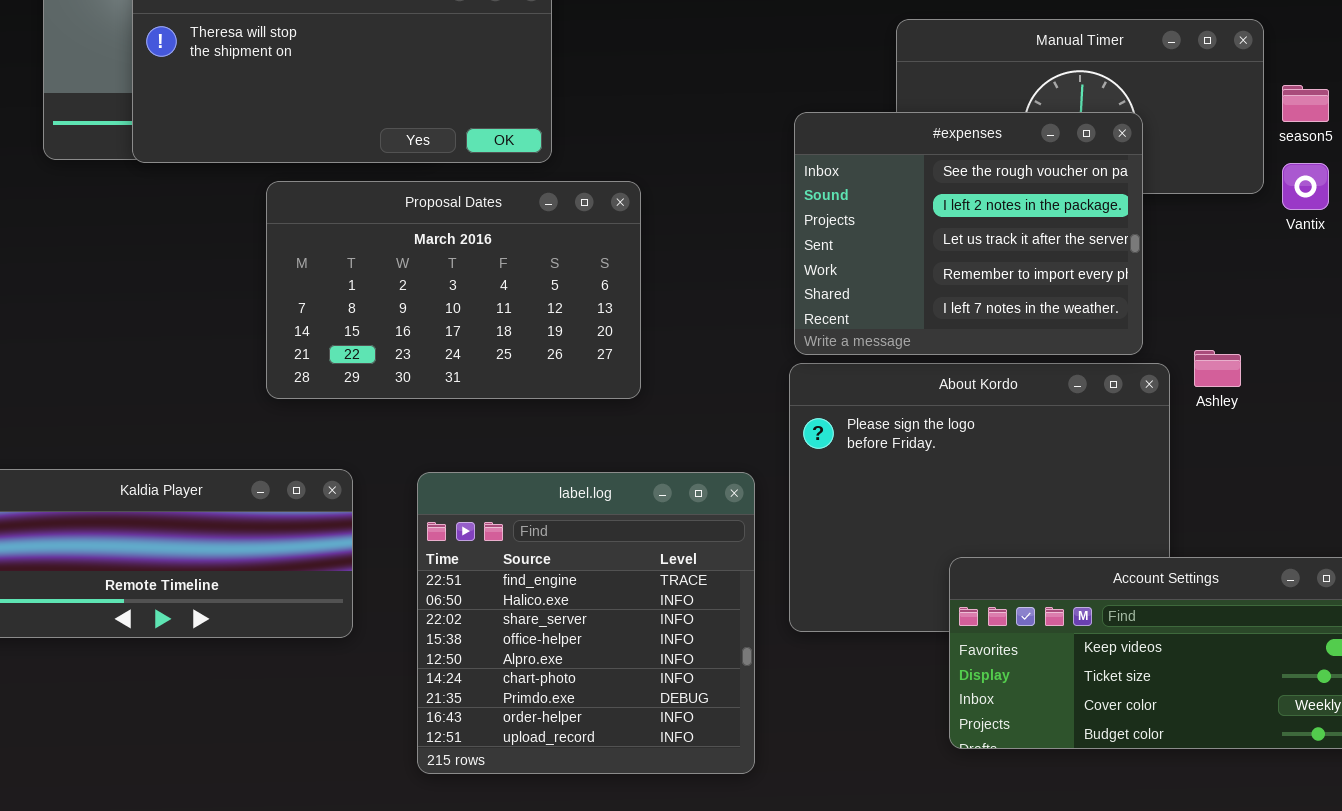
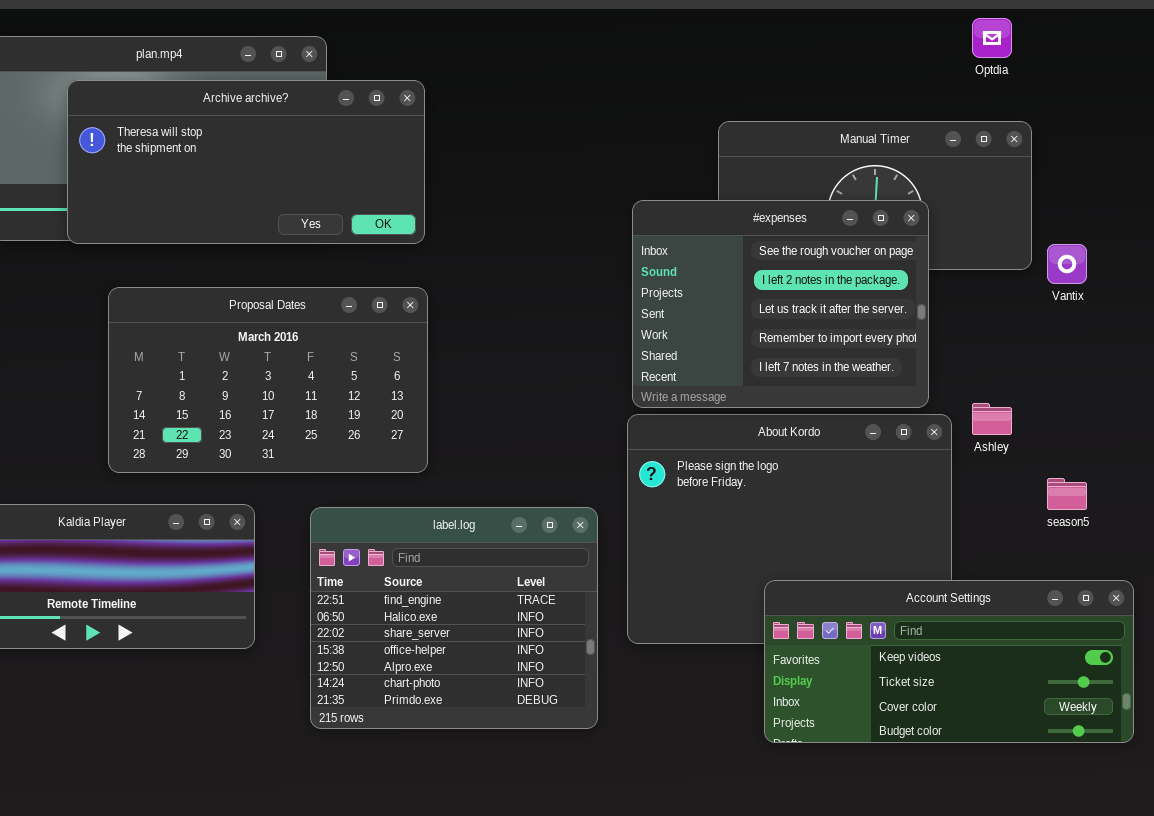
season5: [1282,85,1329,122] -> [1047,478,1087,510], moved
Proposal Dates: [266,181,641,399] -> [108,287,428,473], moved
label.log: [417,472,755,774] -> [310,507,598,729], resized

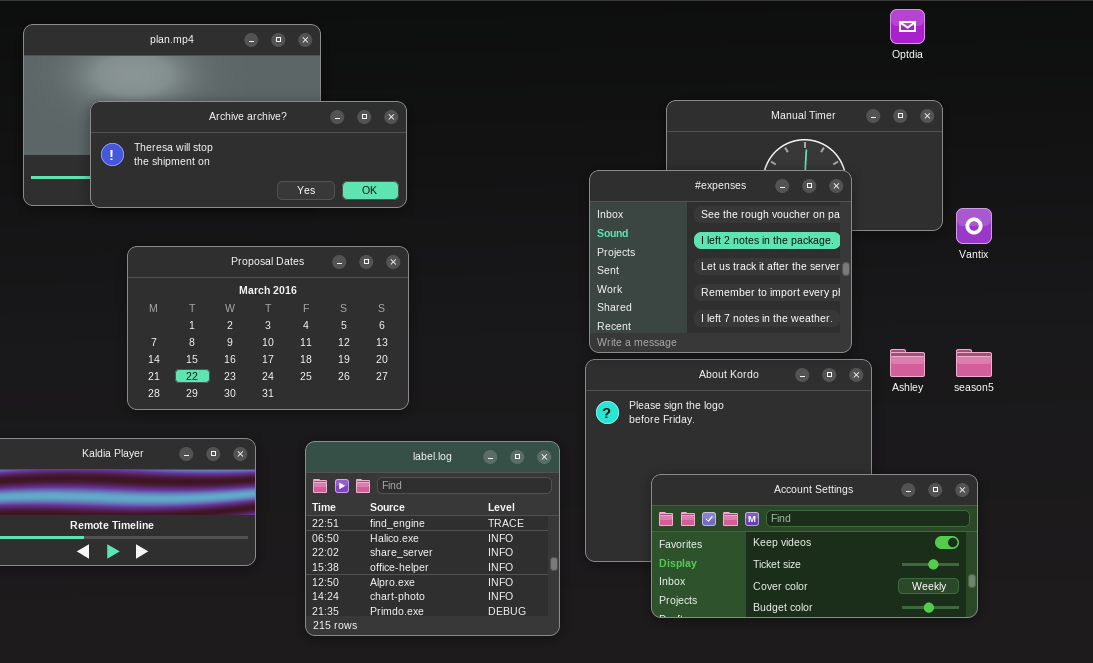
Archive archive?: [67,80,425,244] -> [90,101,407,208], resized
season5: [1047,478,1087,510] -> [956,349,992,377], moved
Account Settings: [764,580,1134,743] -> [651,474,978,618], moved

